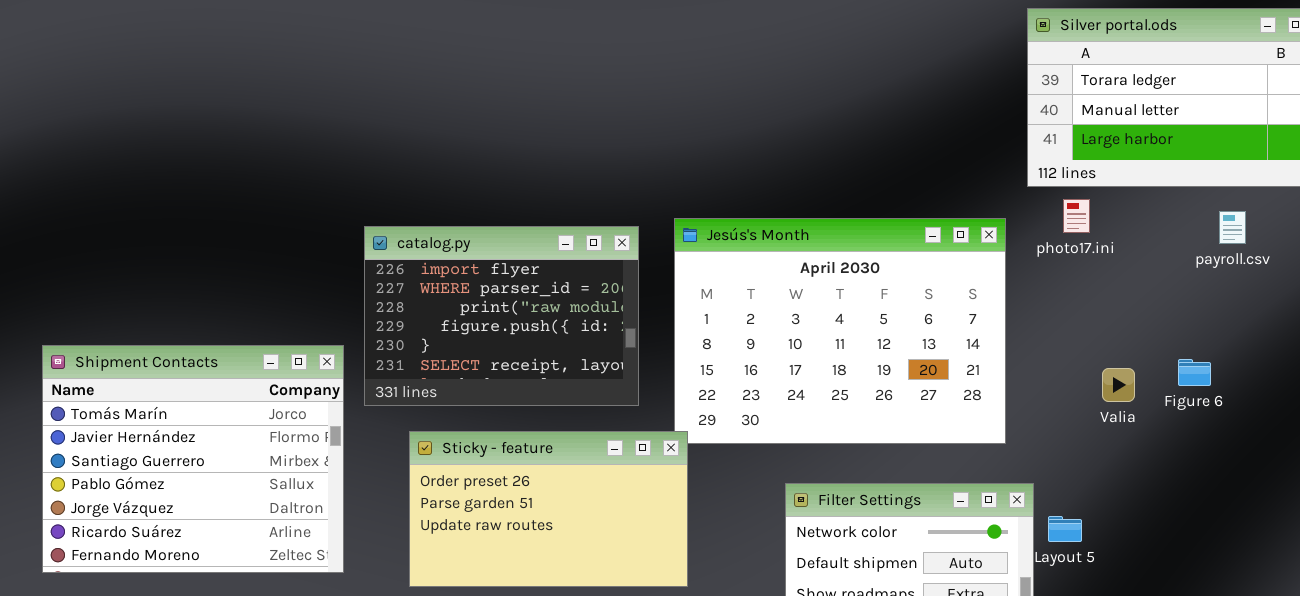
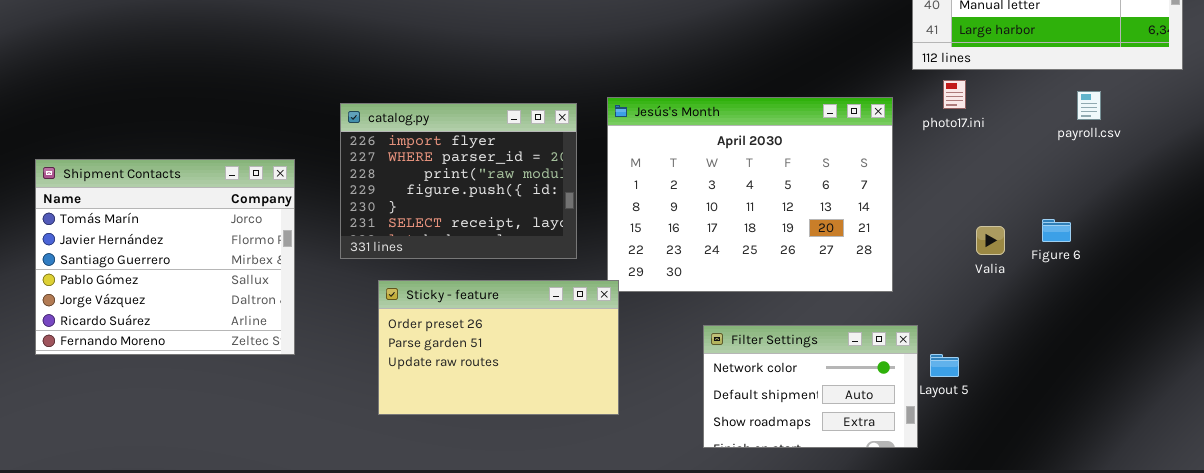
Shipment Contacts: [42,345,344,573] -> [35,159,295,355], moved

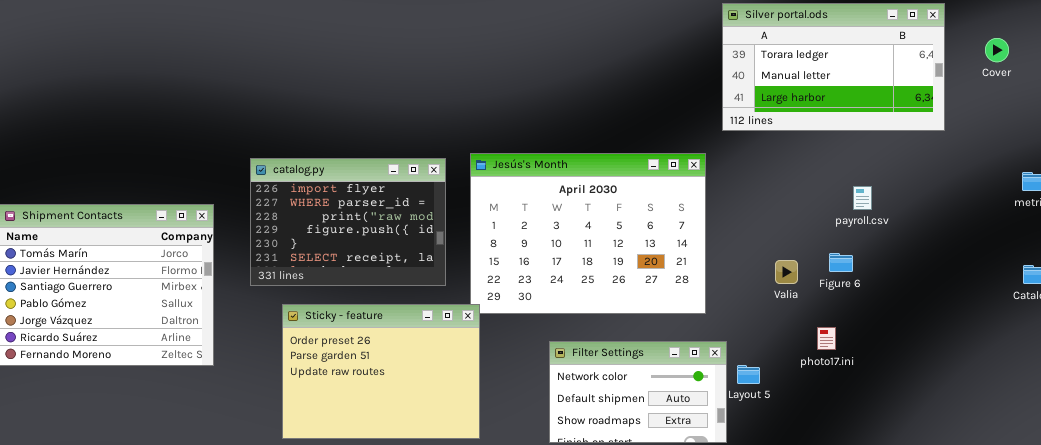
photo17.ini: [943,80,966,109] -> [817,327,836,350], moved
payroll.csv: [1077,91,1101,120] -> [853,186,872,210], moved
Sticky - feature: [378,280,619,415] -> [282,304,480,439], resized

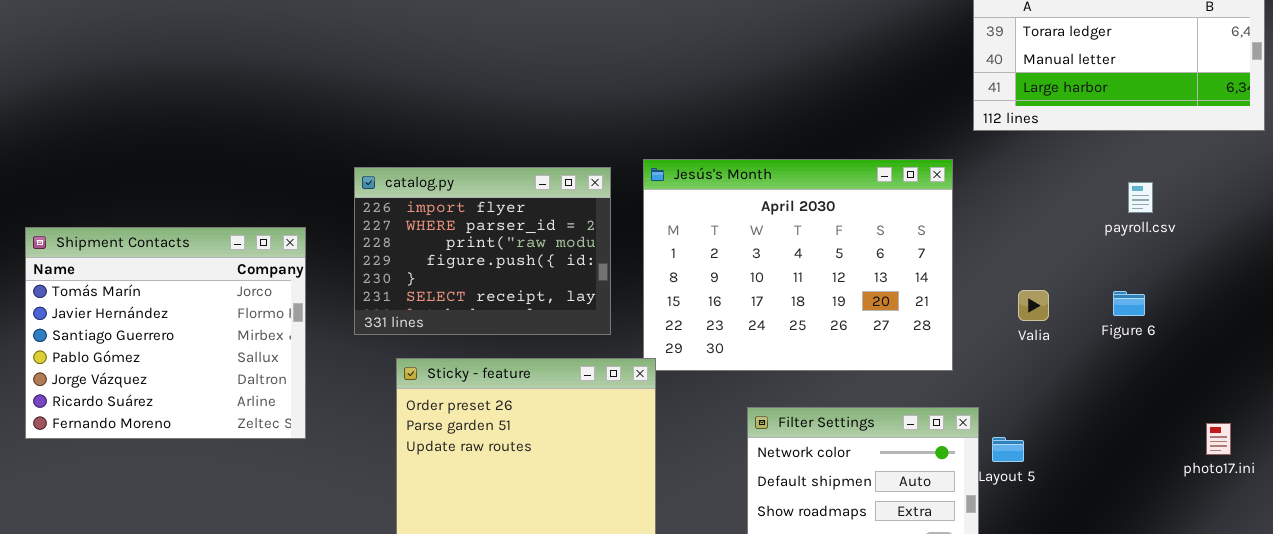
payroll.csv: [853,186,872,210] -> [1128,182,1153,213], moved
Valia: [775,260,798,284] -> [1018,290,1049,321], moved
photo17.ini: [817,327,836,350] -> [1206,423,1231,455], moved

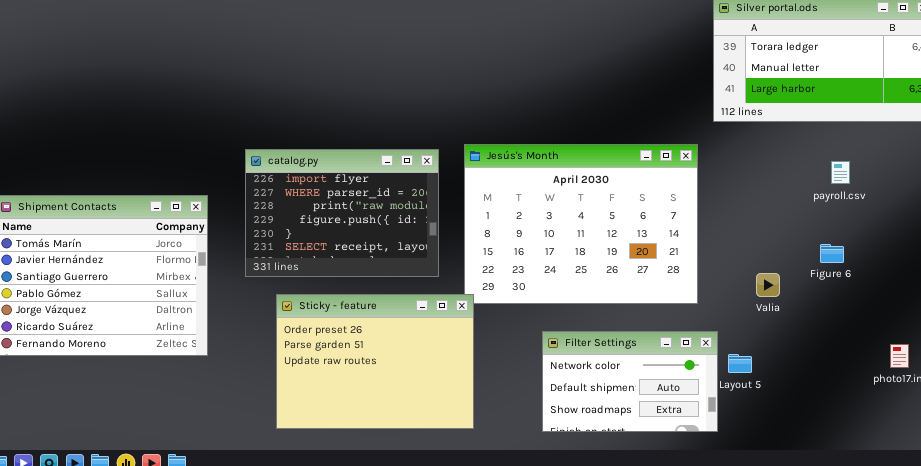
Valia: [1018,290,1049,321] -> [756,273,780,297], moved

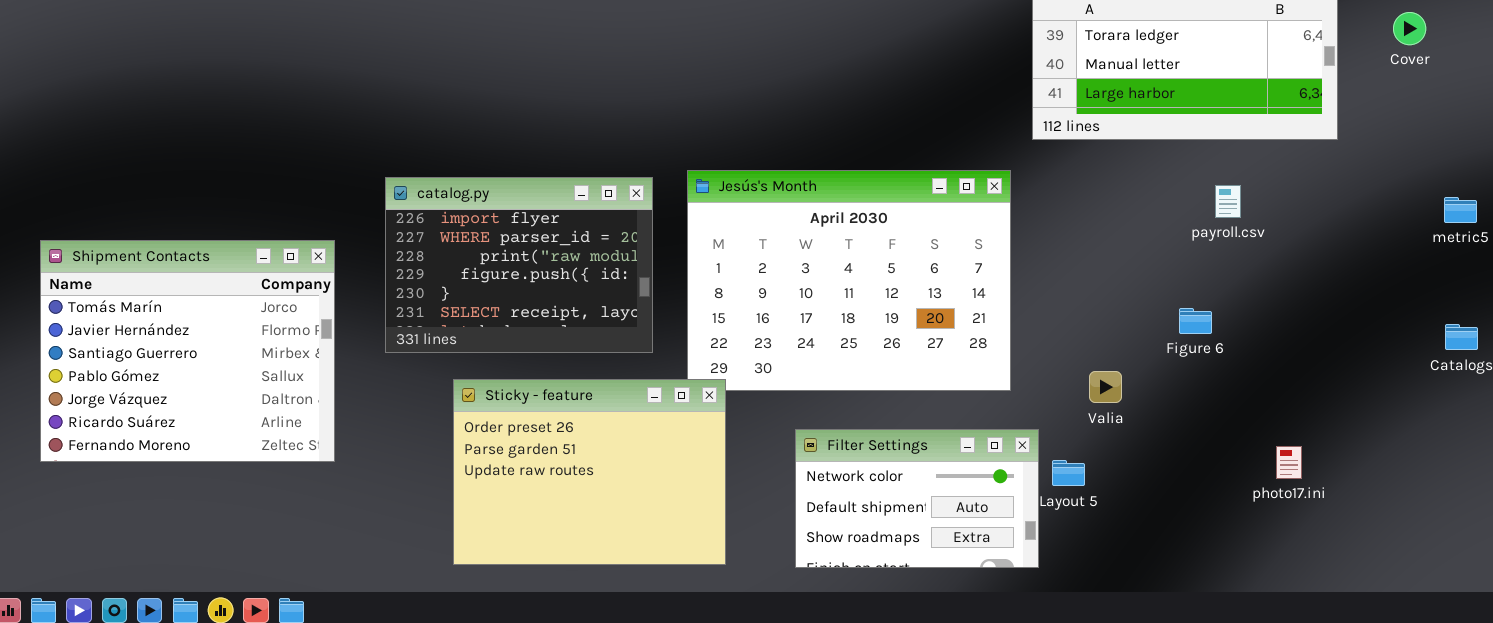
payroll.csv: [831,161,850,184] -> [1215,185,1241,218], moved
Valia: [756,273,780,297] -> [1089,371,1122,403], moved
Sticky - feature: [276,294,474,429] -> [453,379,726,565], moved

